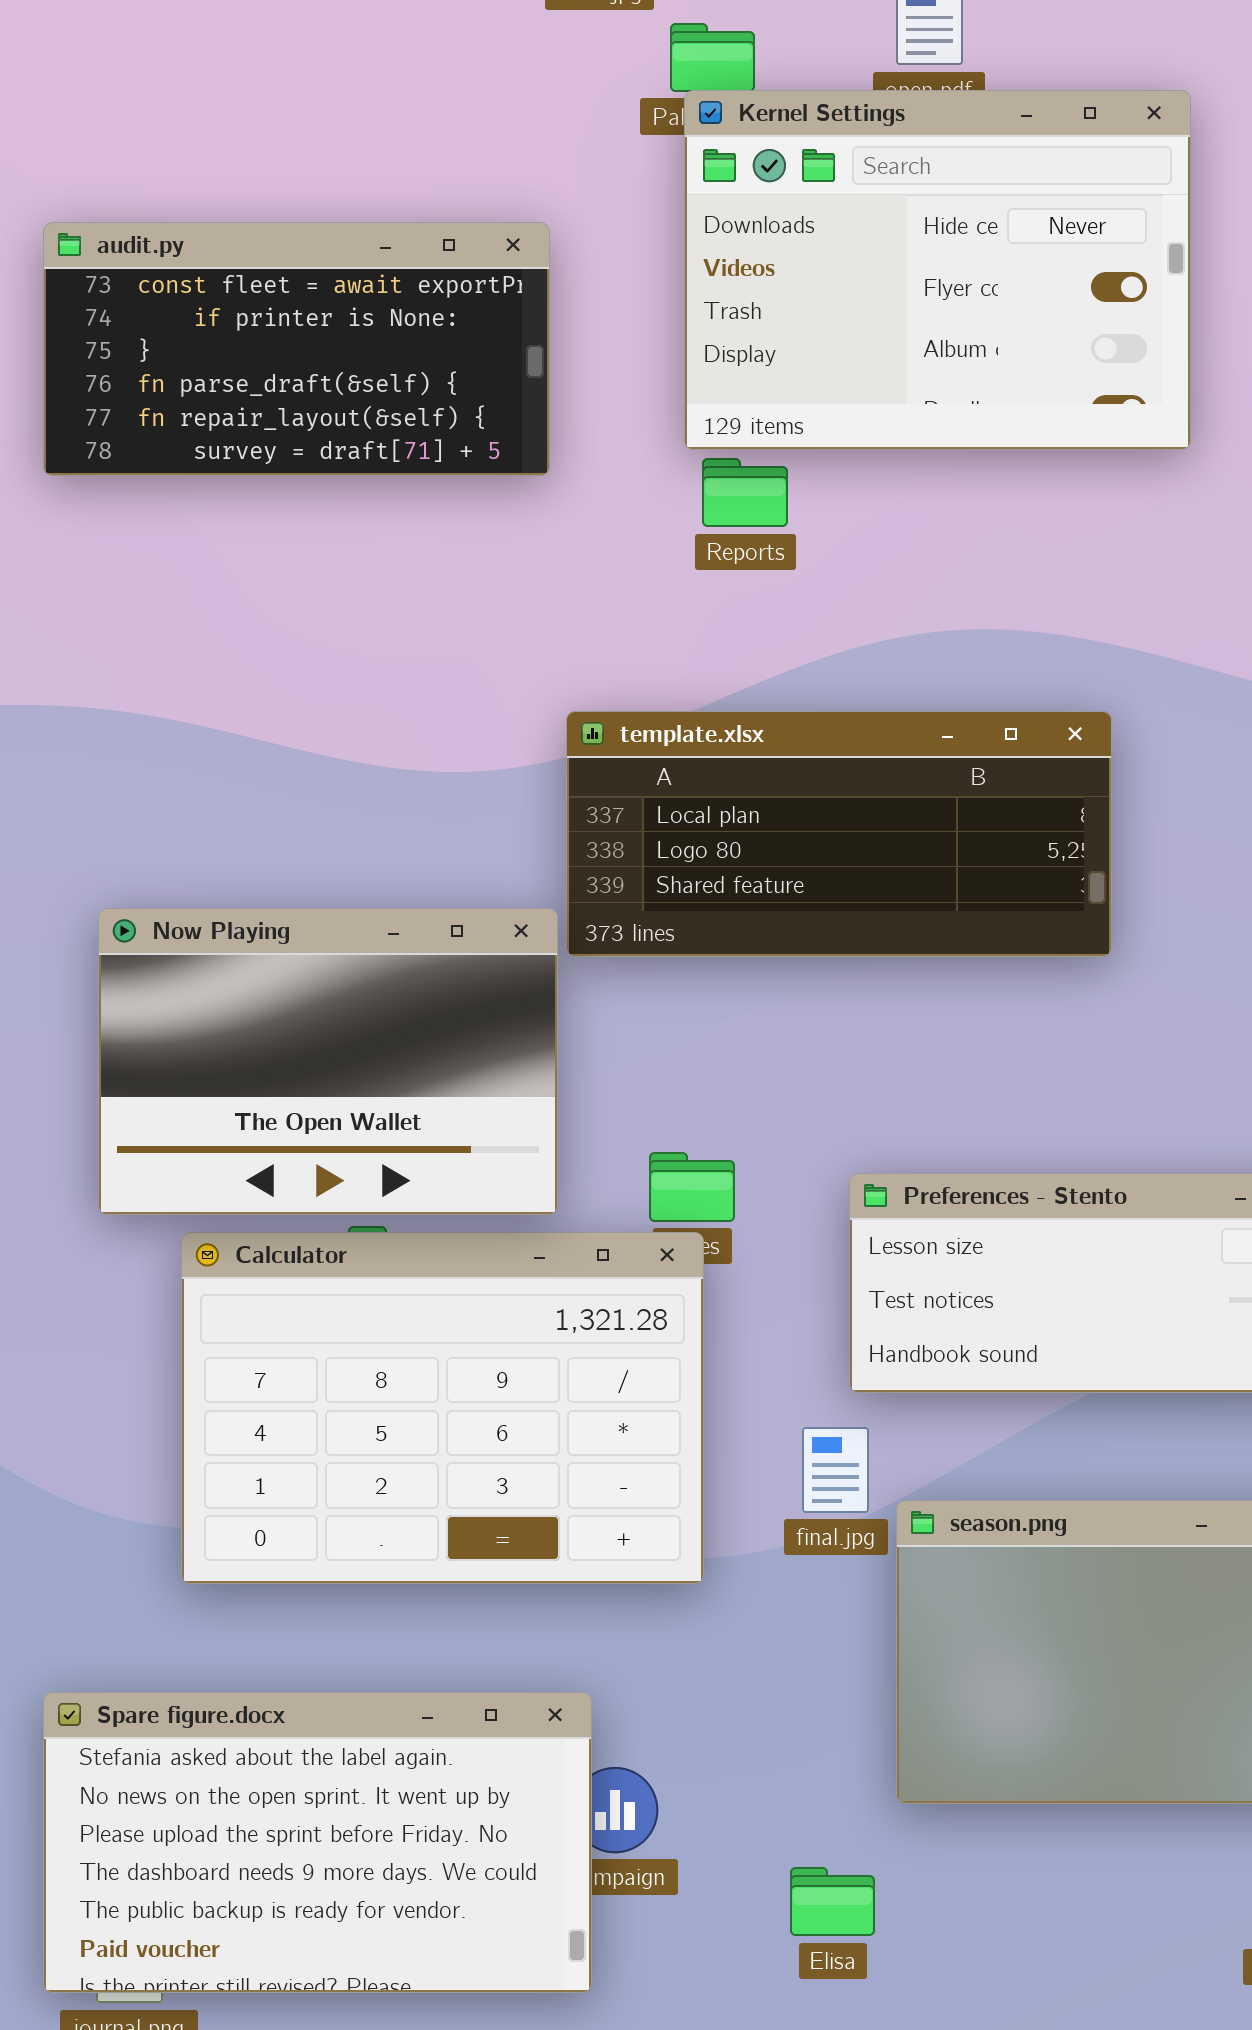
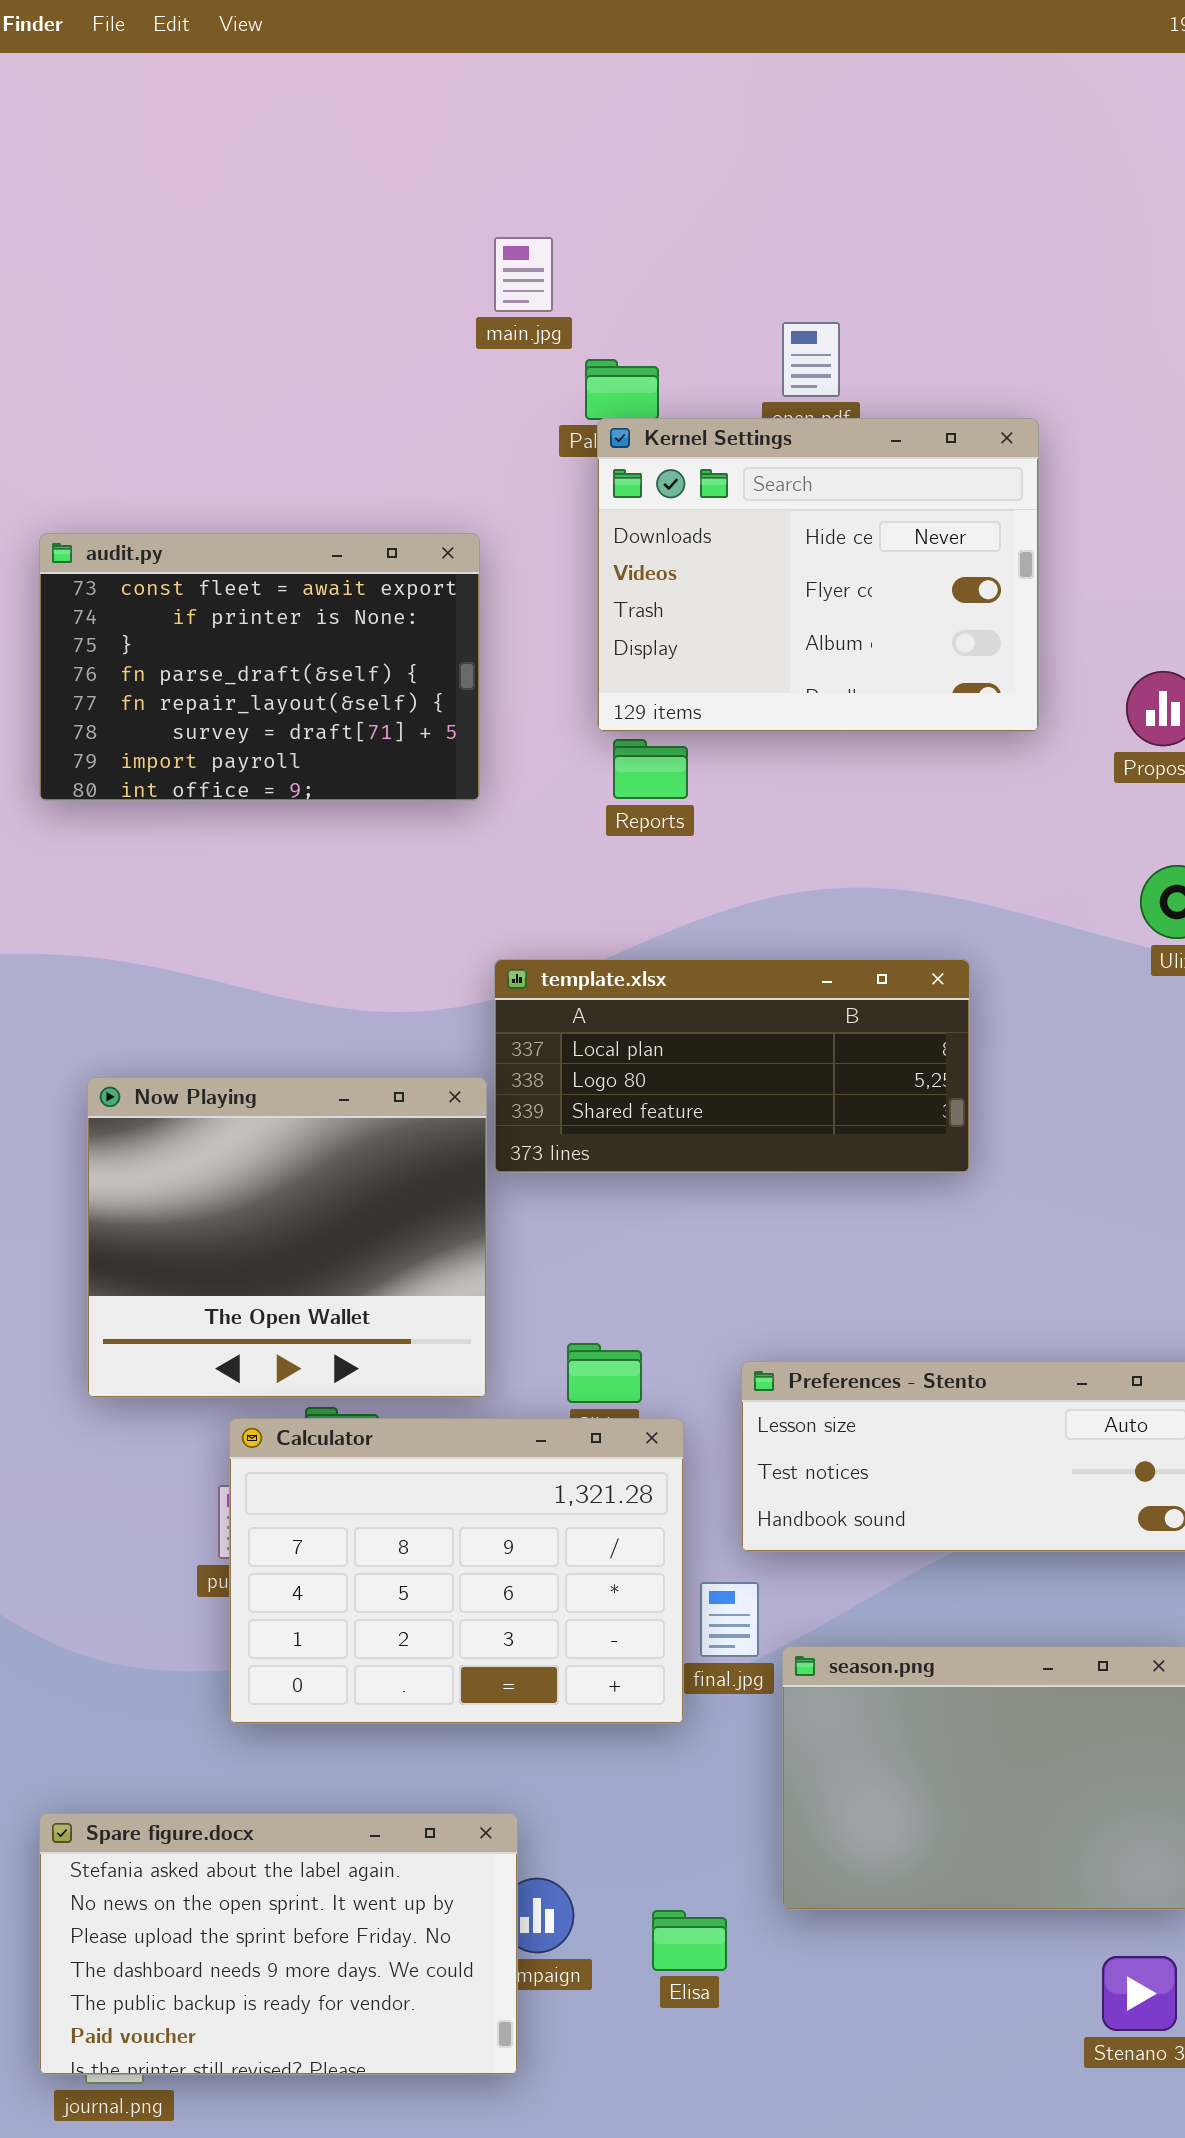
audit.py: [43,222,550,476] -> [39,533,480,801], resized
Now Playing: [98,908,558,1215] -> [87,1077,487,1398], resized
Calculator: [181,1232,704,1584] -> [229,1418,684,1724], moved
Elisa: [790,1867,875,1936] -> [652,1910,727,1971], moved

